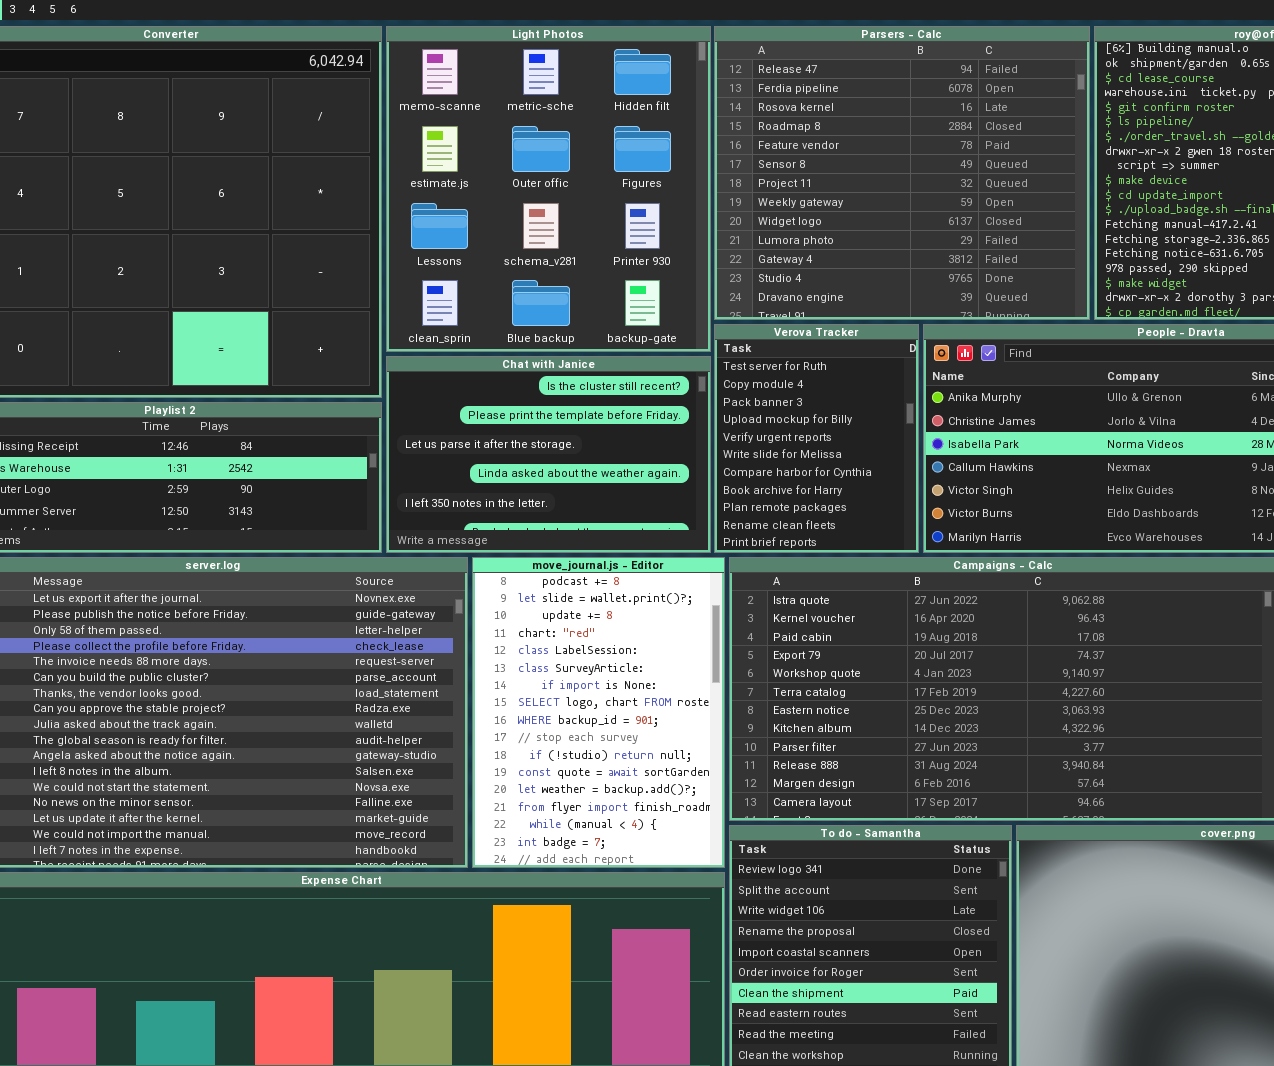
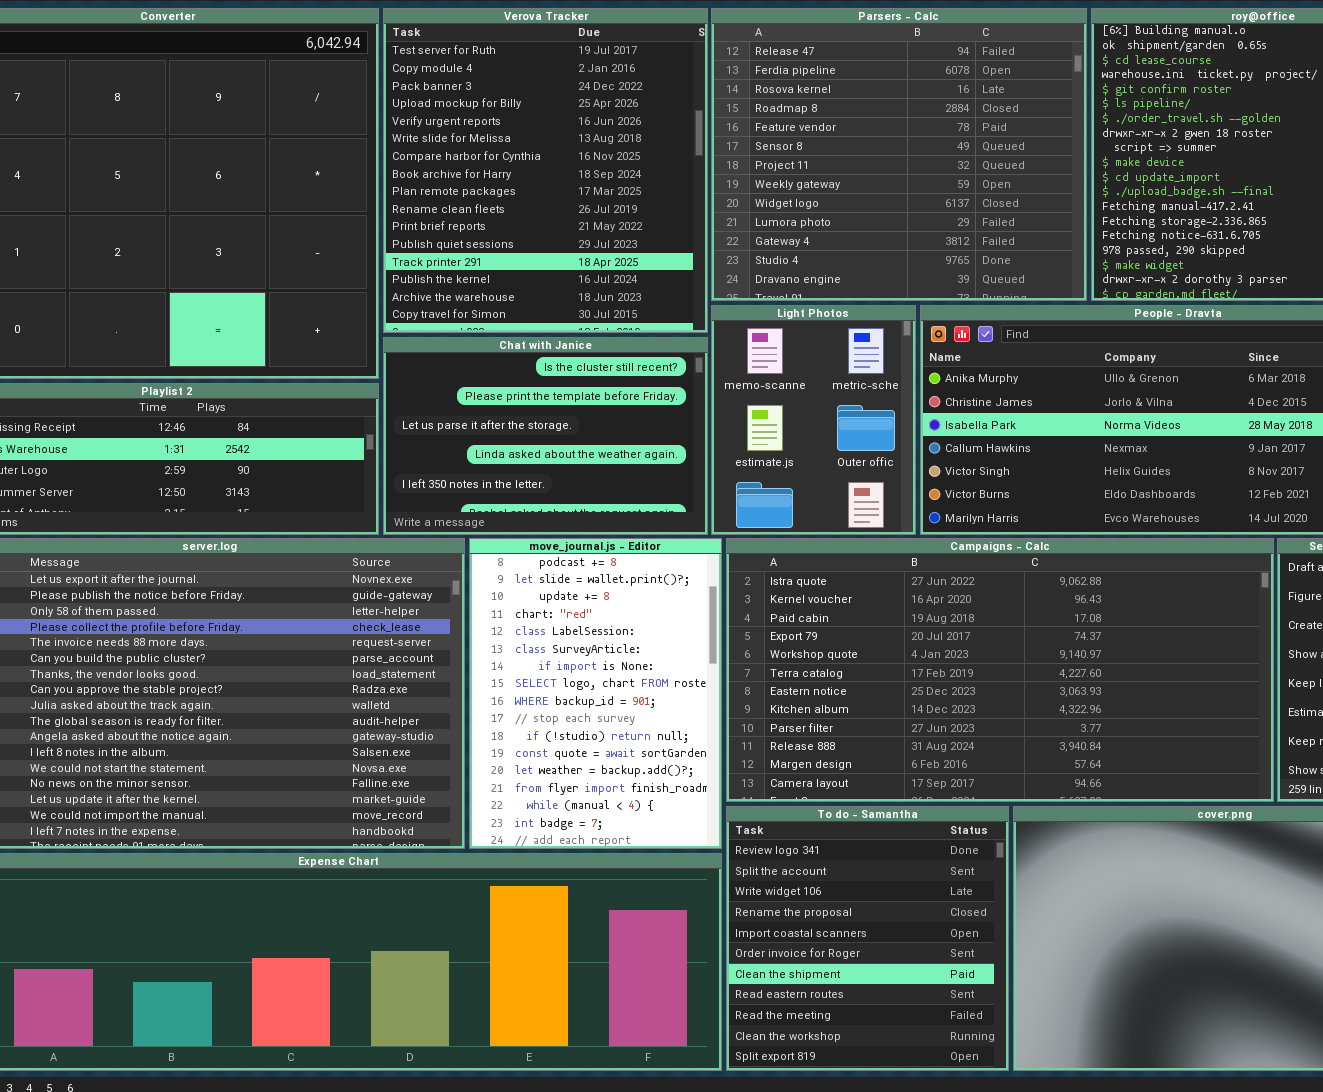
Light Photos: [386,26,711,352] -> [711,305,916,535], moved, resized
Verova Tracker: [714,324,919,553] -> [383,8,708,333], moved, resized

